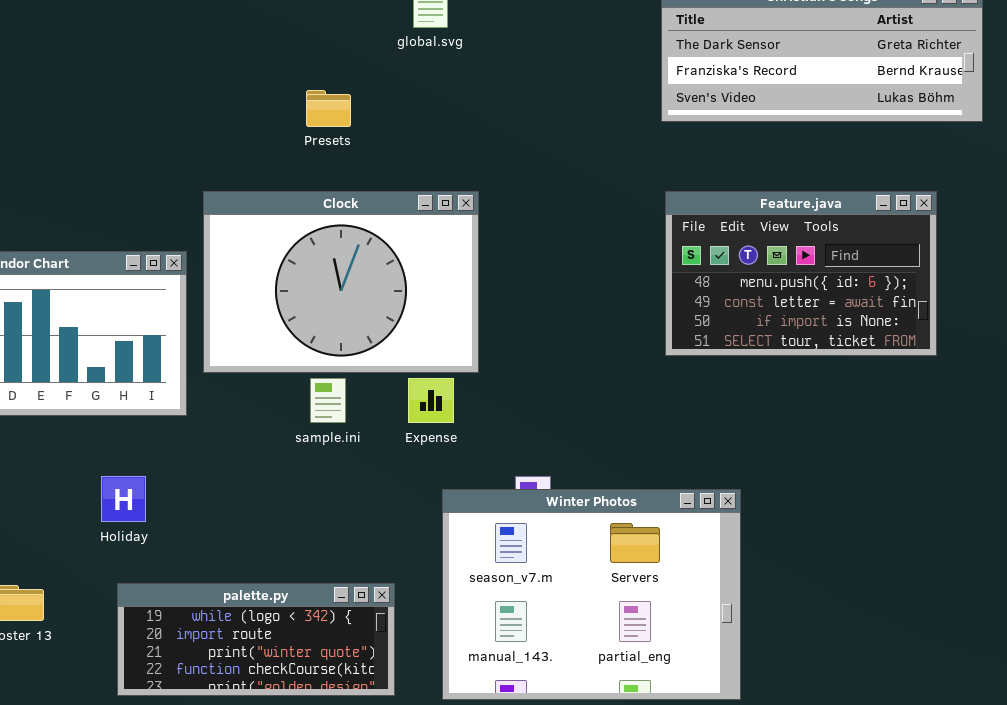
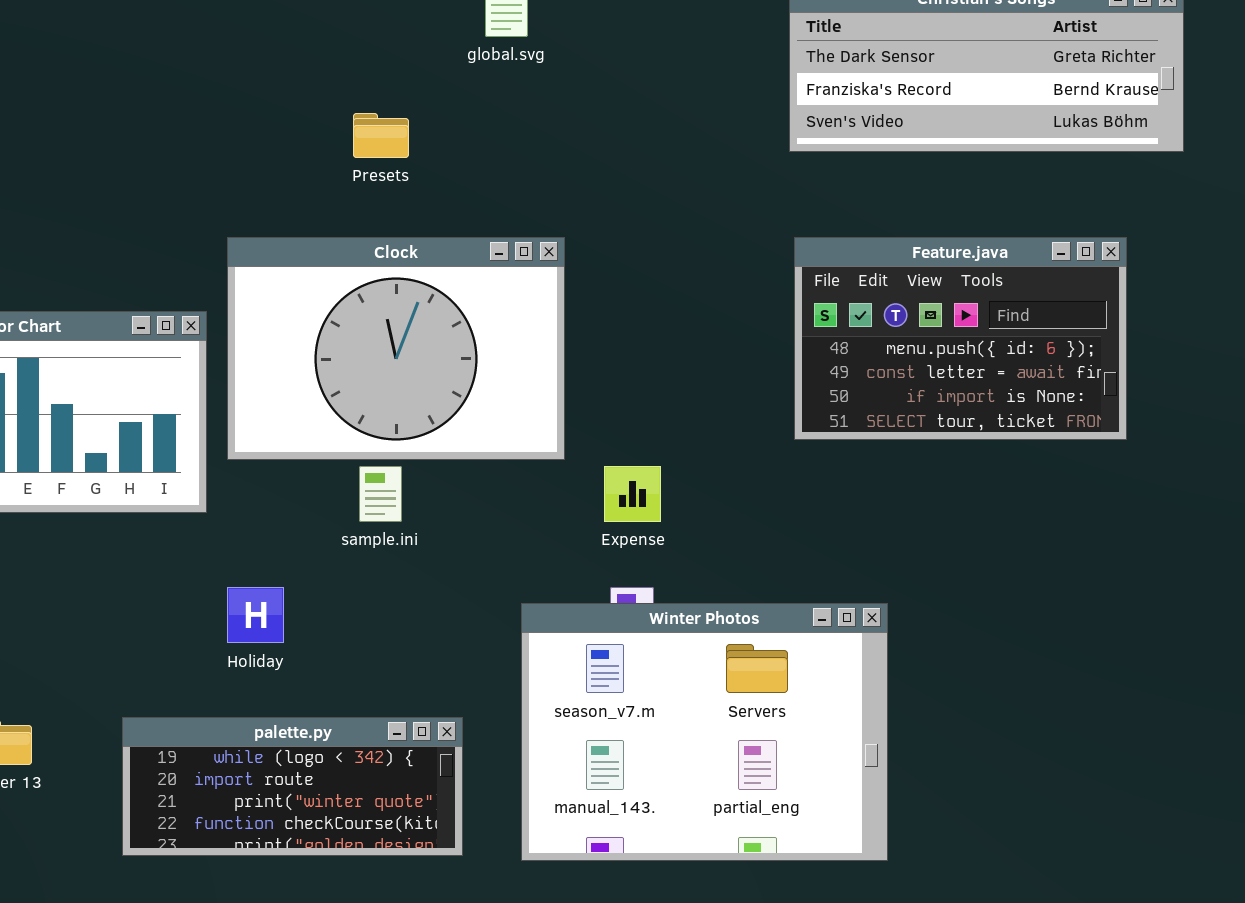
Expense: [408,378,454,423] -> [604,466,661,522], moved
Holiday: [101,476,146,522] -> [227,587,284,643], moved

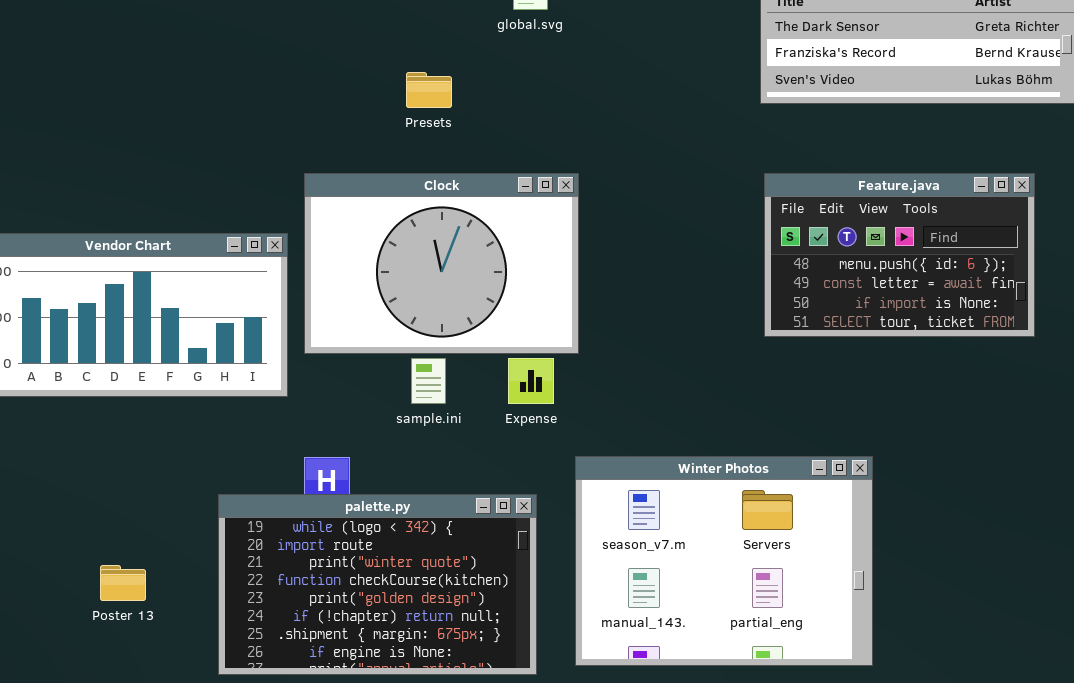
Expense: [604,466,661,522] -> [508,358,554,404], moved
Winter Photos: [521,603,888,861] -> [575,456,873,666], moved
palette.py: [122,717,463,856] -> [218,494,537,675], resized

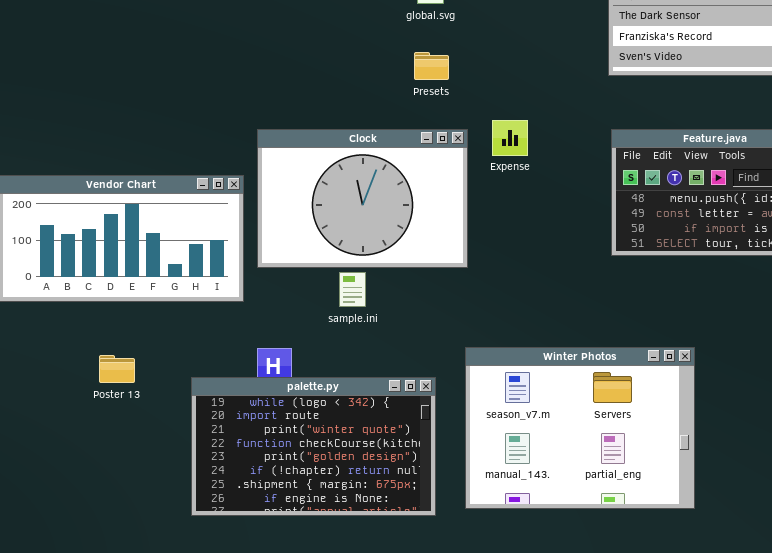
Presets: [406,72,452,108] -> [414,52,449,80], moved
Expense: [508,358,554,404] -> [492,120,528,156], moved
Poster 13: [100,565,146,601] -> [99,355,135,383], moved

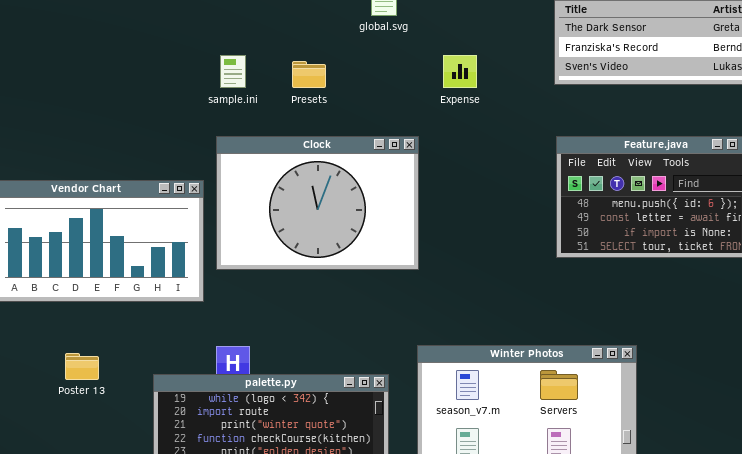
Presets: [414,52,449,80] -> [292,61,326,88], moved
Expense: [492,120,528,156] -> [443,55,477,88], moved
sample.ini: [339,272,366,307] -> [220,55,246,88], moved

